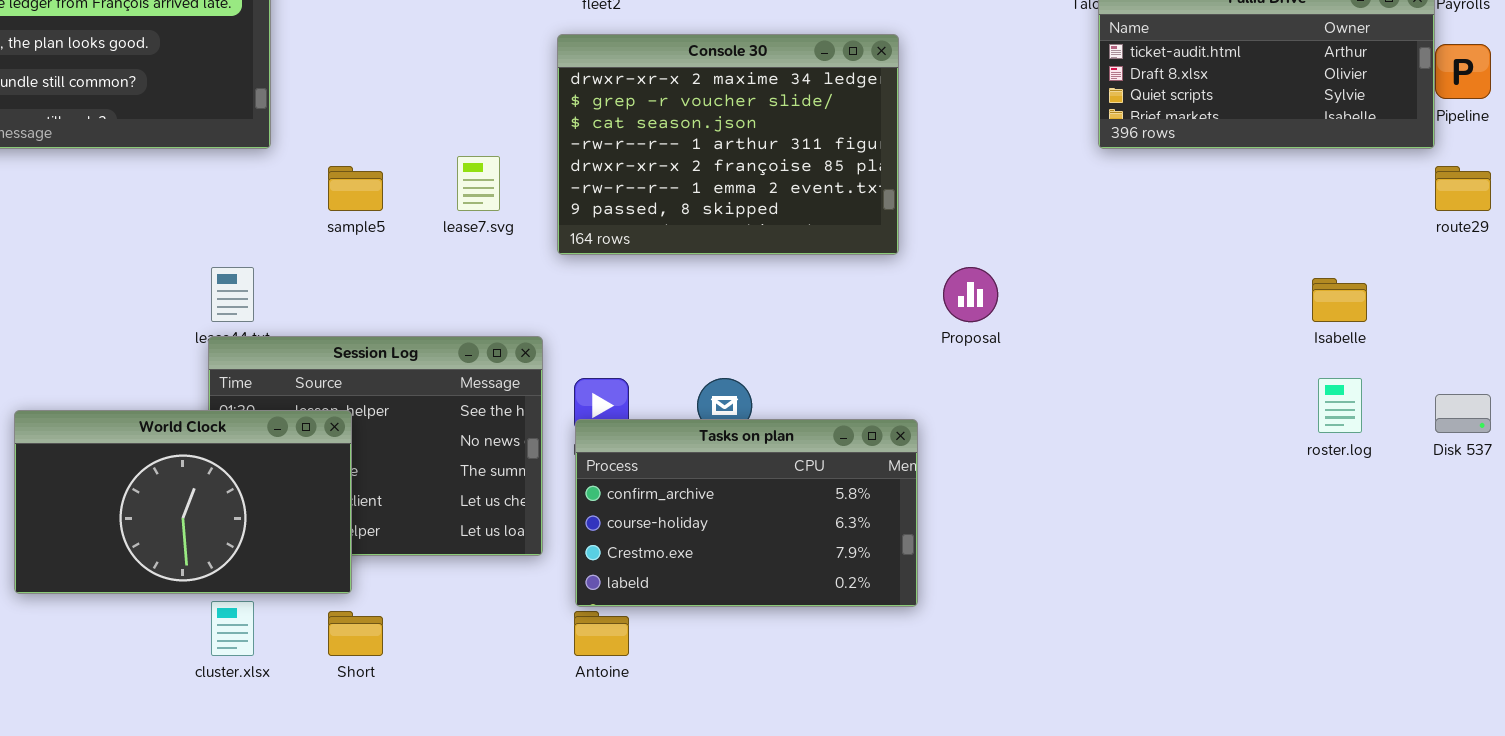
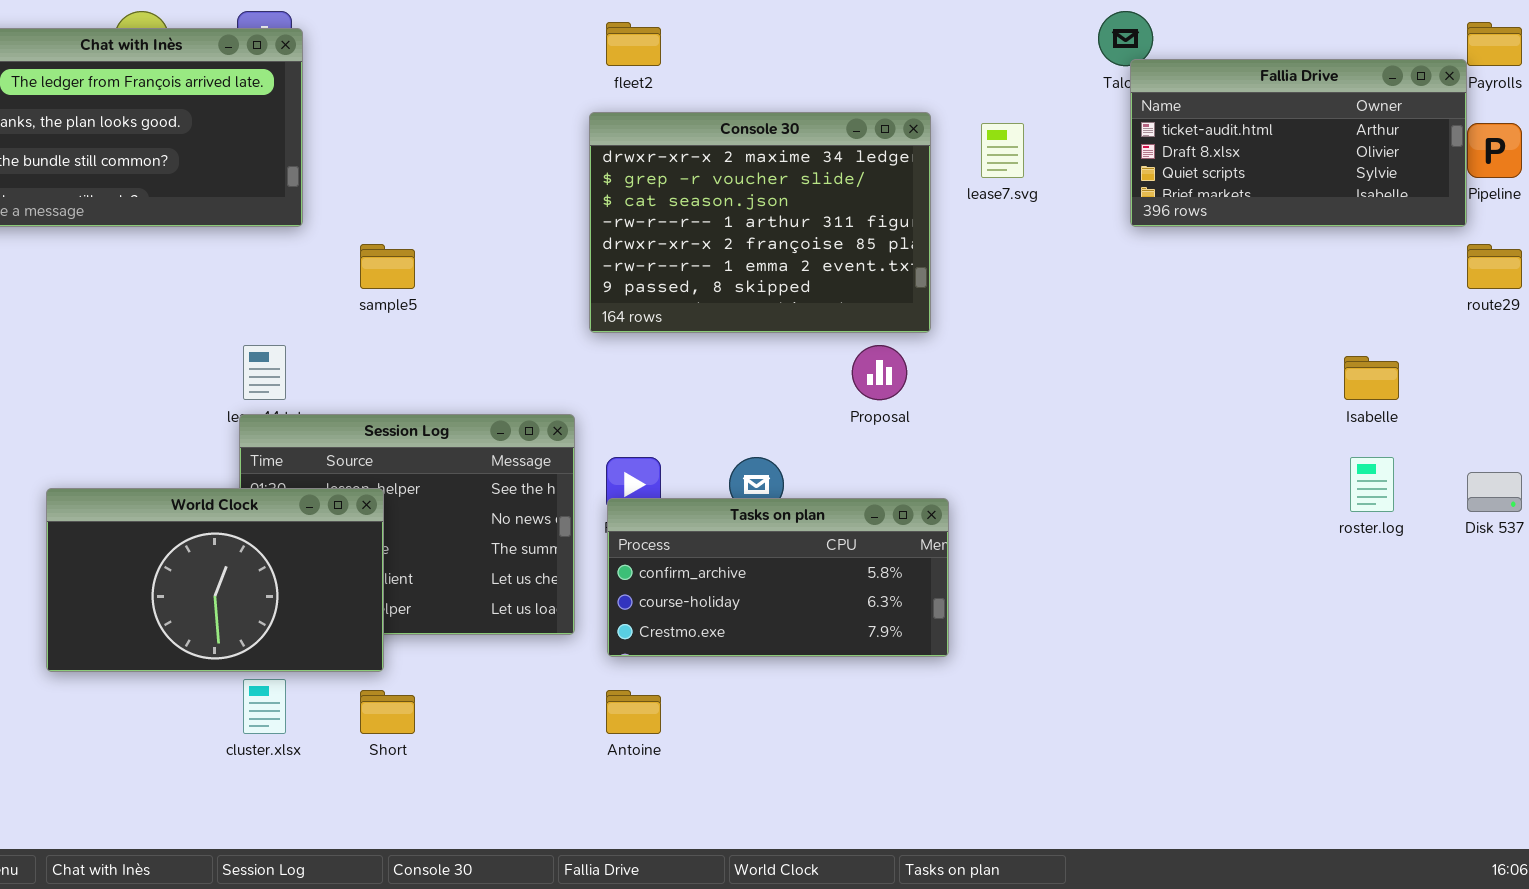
lease7.svg: [457,156,500,211] -> [981,123,1024,178], moved
Proposal: [943,267,998,322] -> [852,345,907,400], moved
Tasks on plan: [575,419,918,607] -> [607,498,949,657], resized

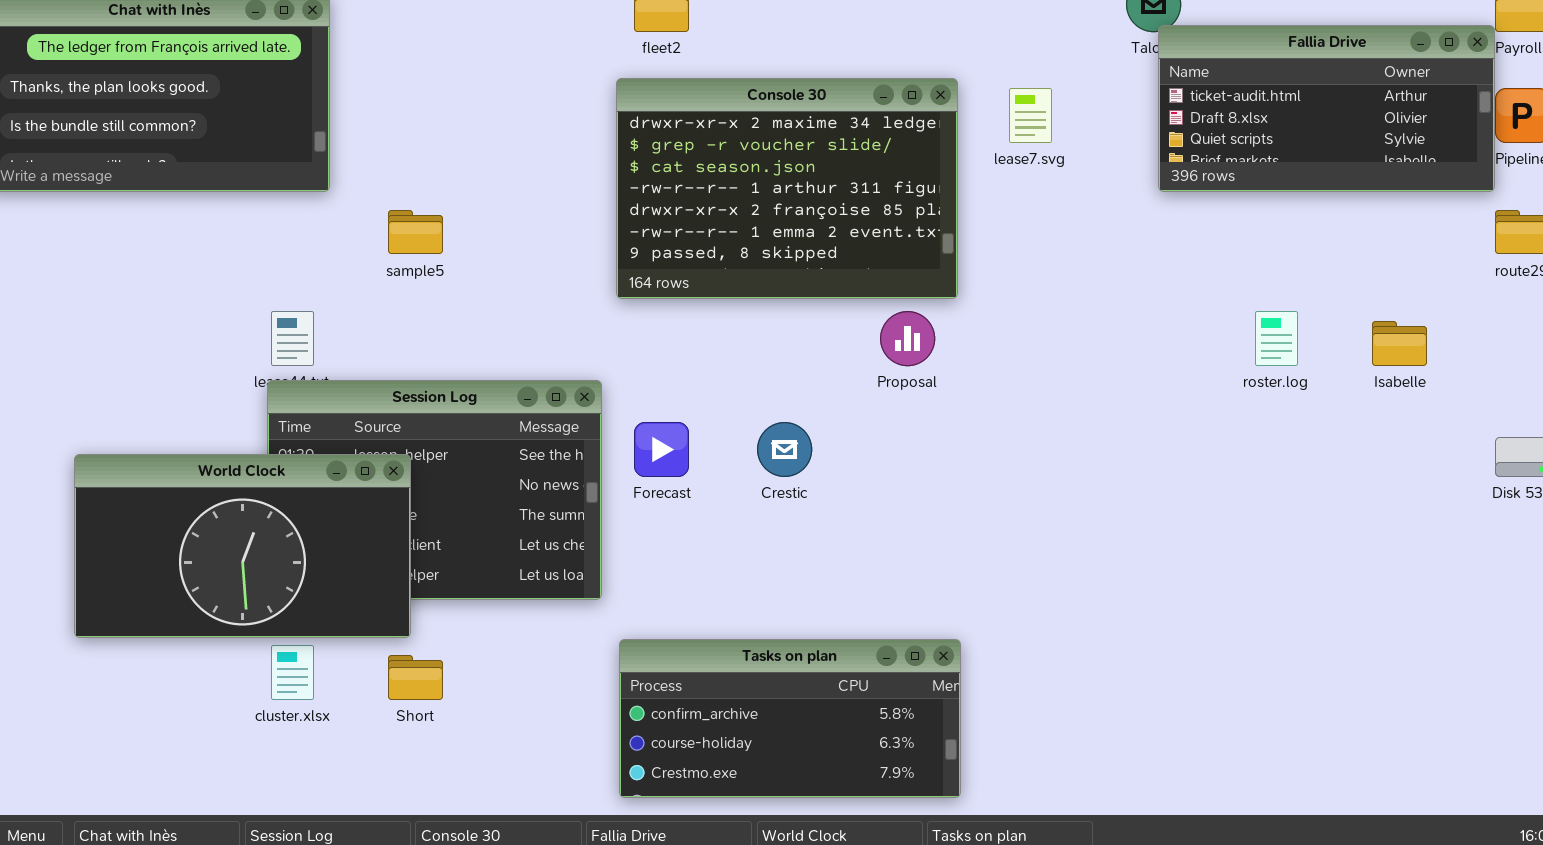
roster.log: [1350,457,1394,512] -> [1255,311,1298,366], moved
Tasks on plan: [607,498,949,657] -> [619,639,961,798], moved

